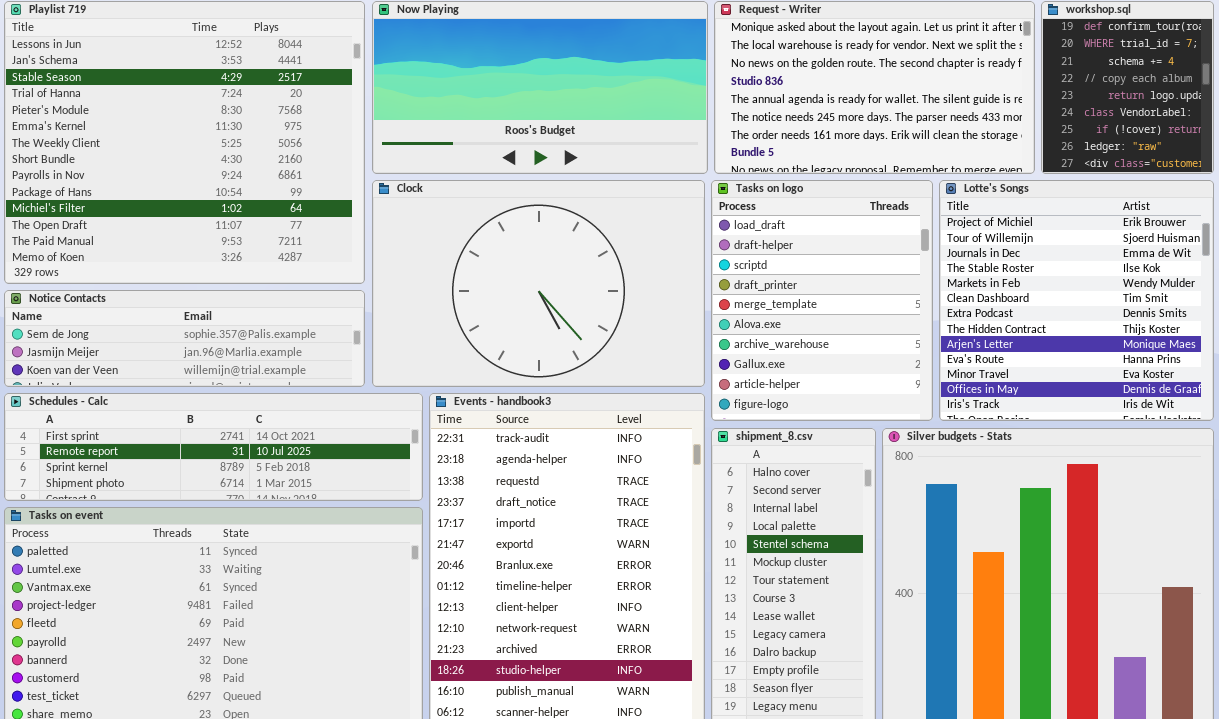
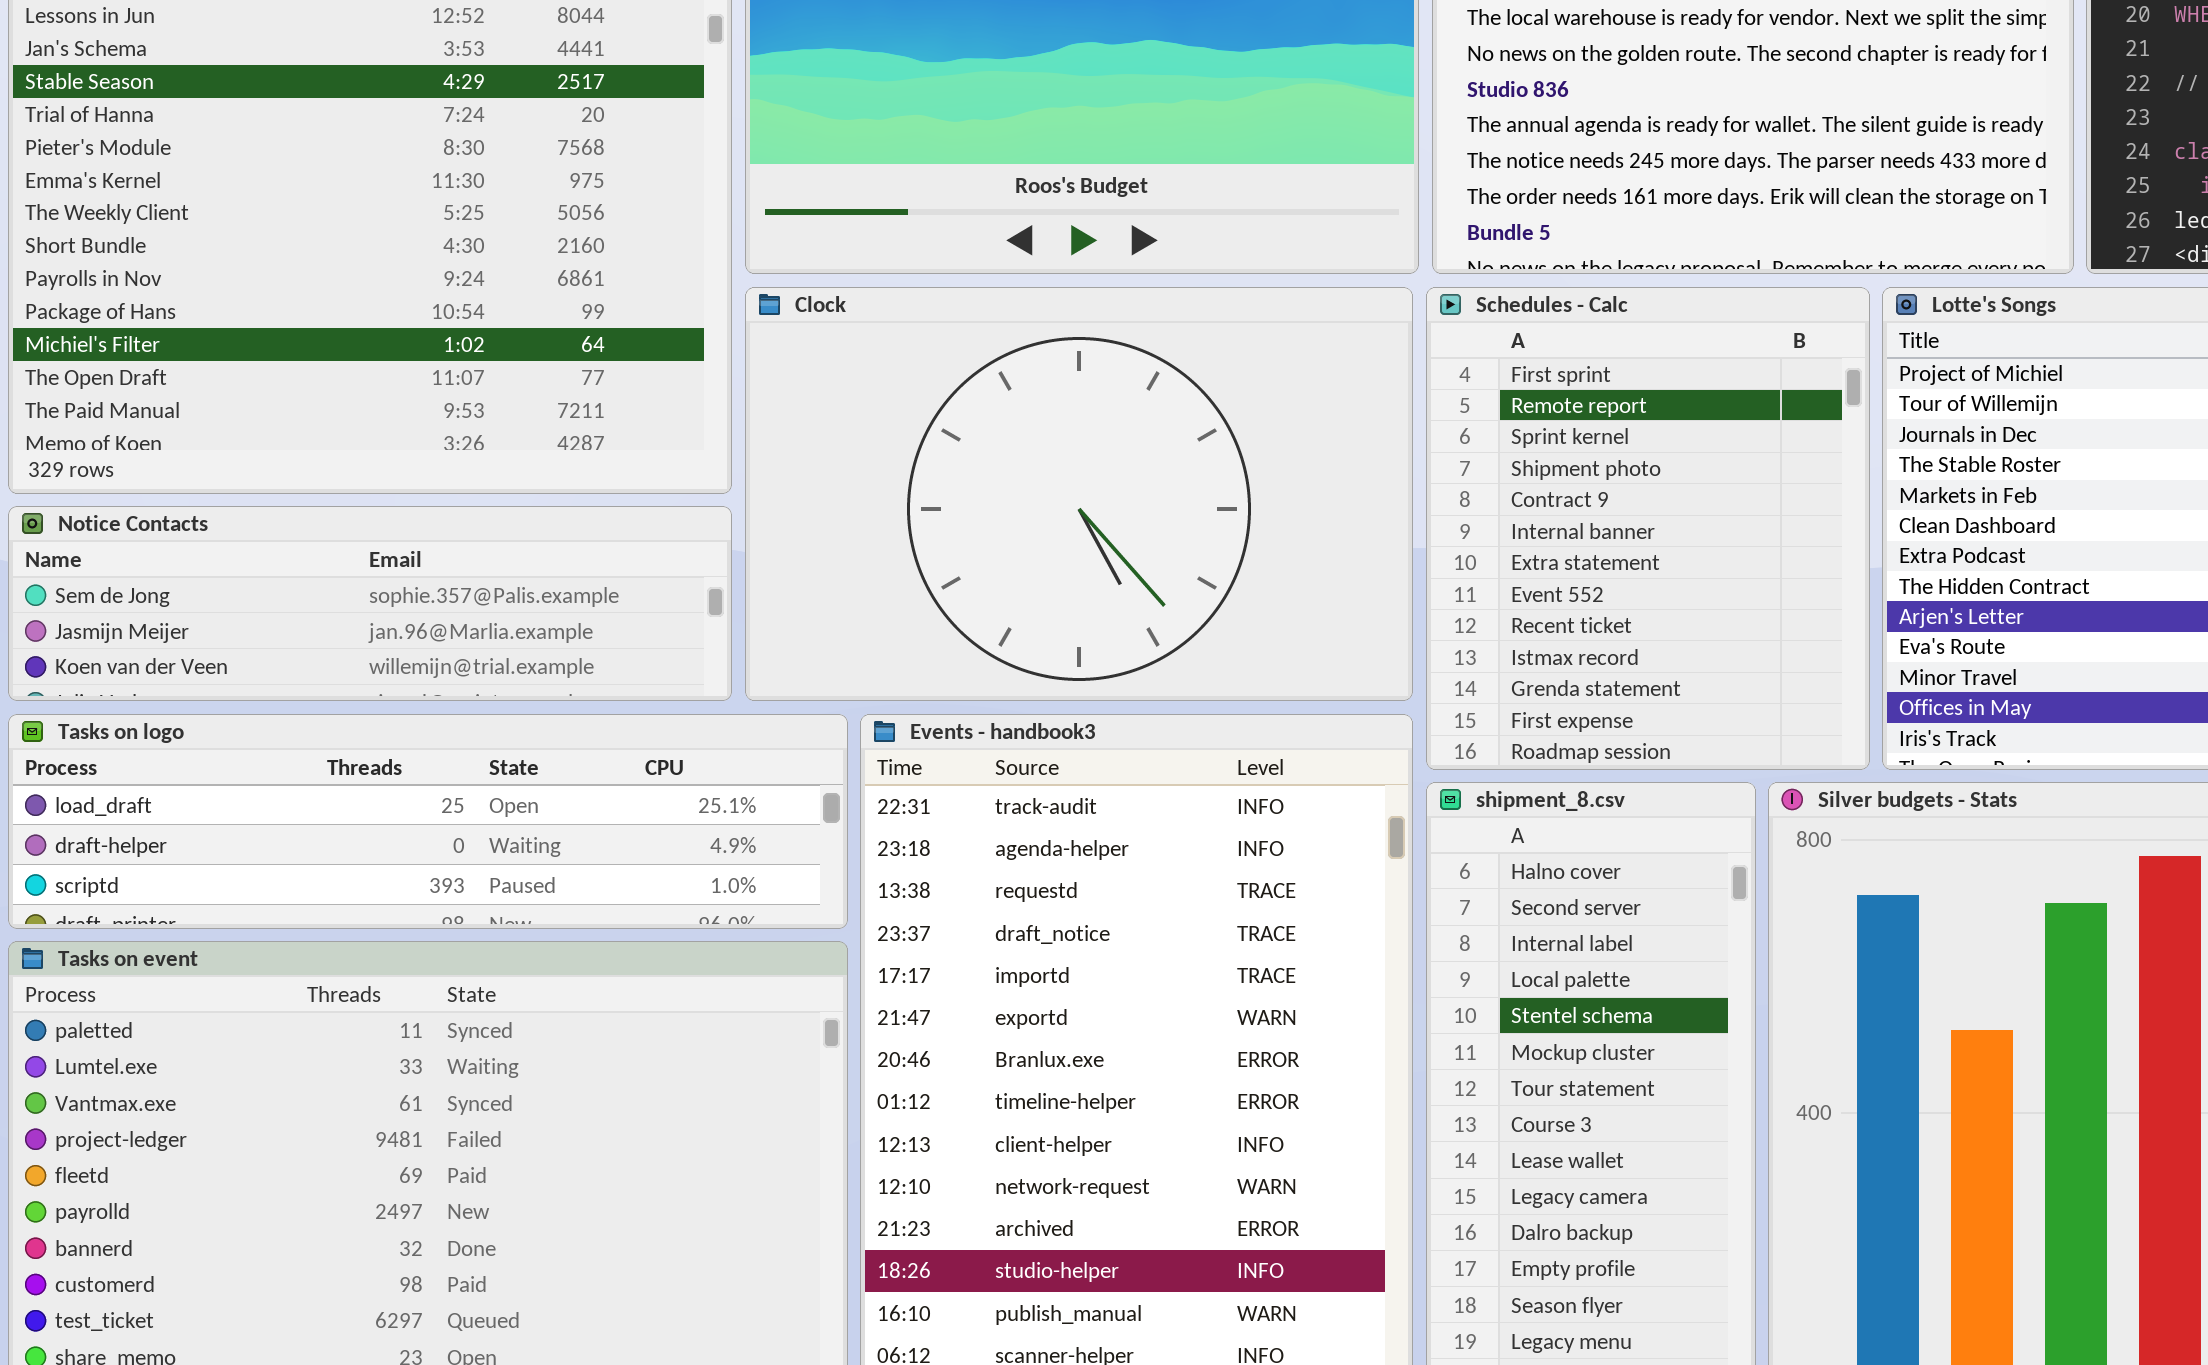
Tasks on logo: [711,180,933,421] -> [8,714,848,929], moved, resized
Schedules - Calc: [4,393,423,501] -> [1426,287,1870,770], moved, resized

